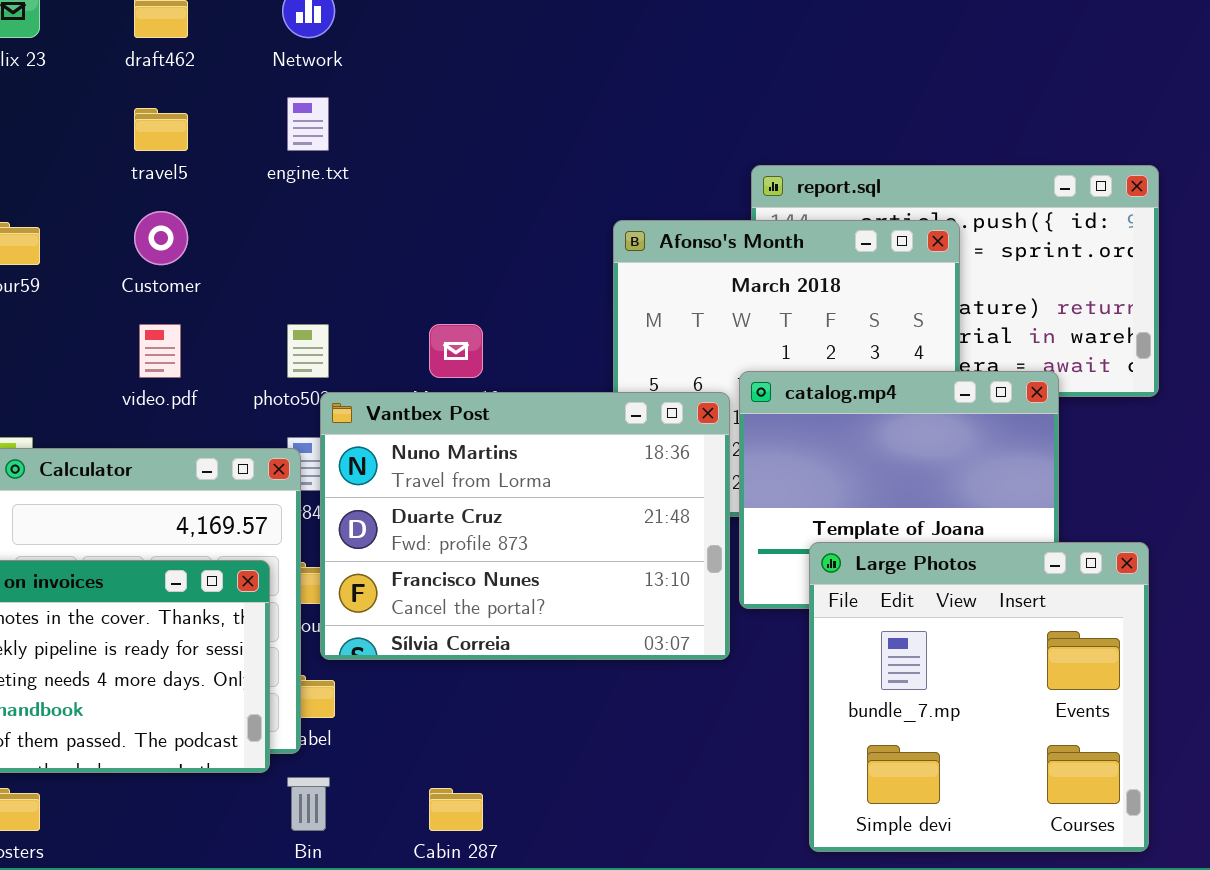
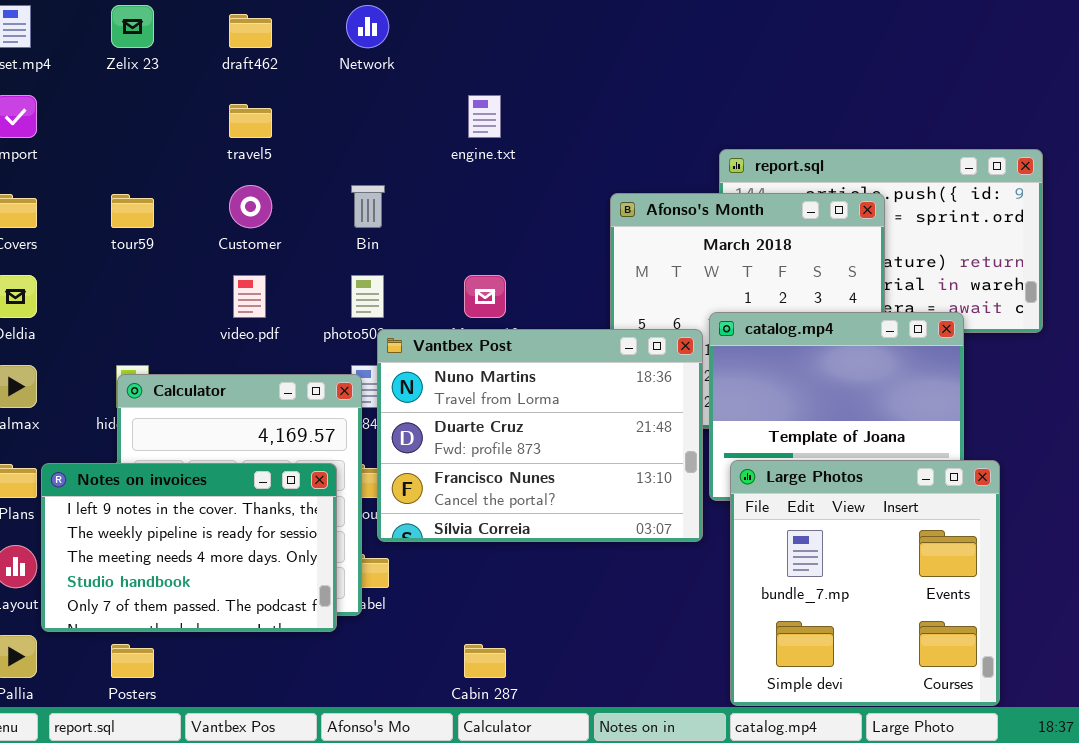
engine.txt: [287,97,329,151] -> [468,95,501,138], moved
Large Photos: [809,542,1149,852] -> [730,460,1000,706], moved
Bin: [287,777,330,831] -> [351,185,385,228], moved

